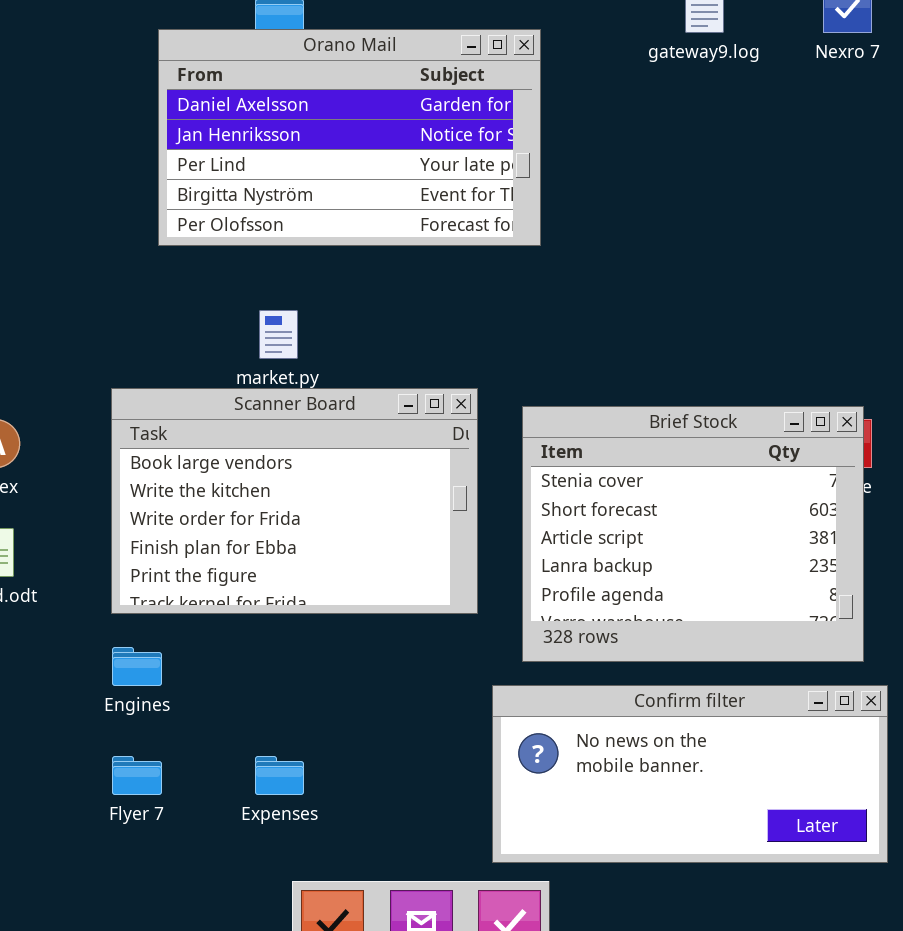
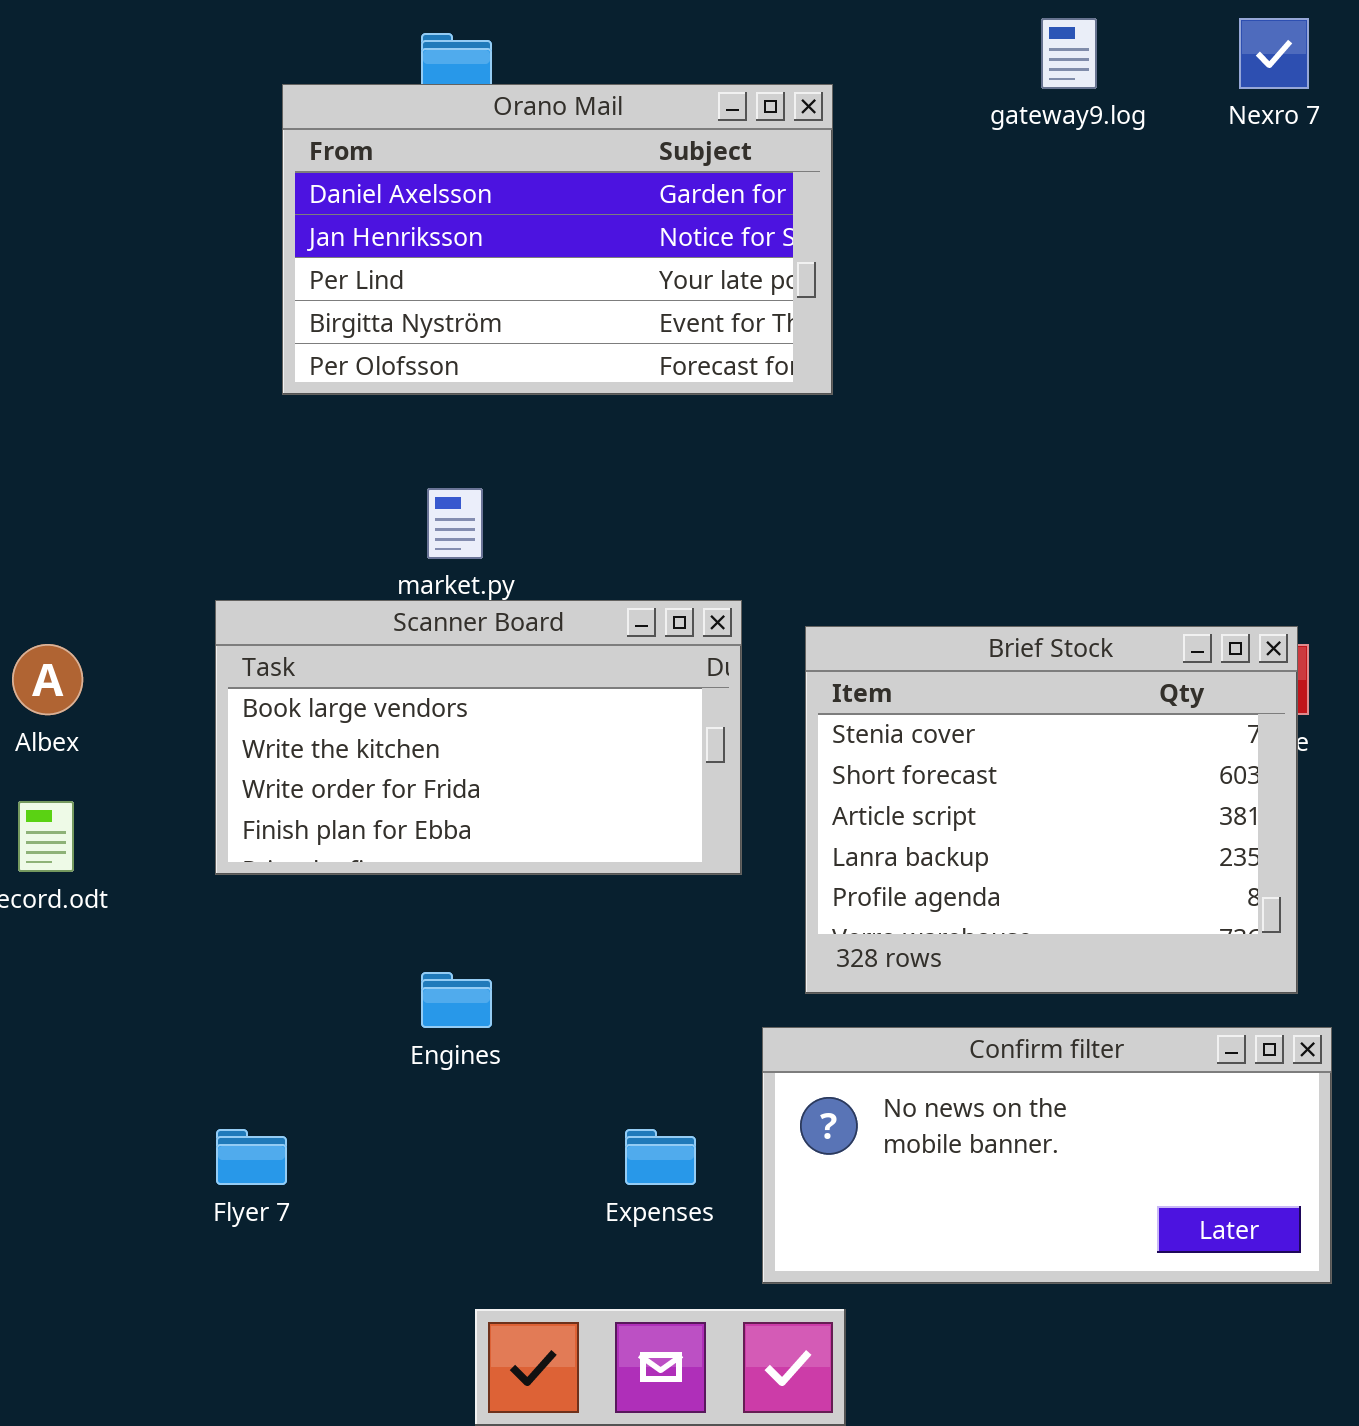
Scanner Board: [111,388,478,614] -> [215,600,742,875], resized
Engines: [112,647,162,686] -> [421,972,492,1028], moved
Expenses: [255,756,304,795] -> [625,1129,696,1185], moved

